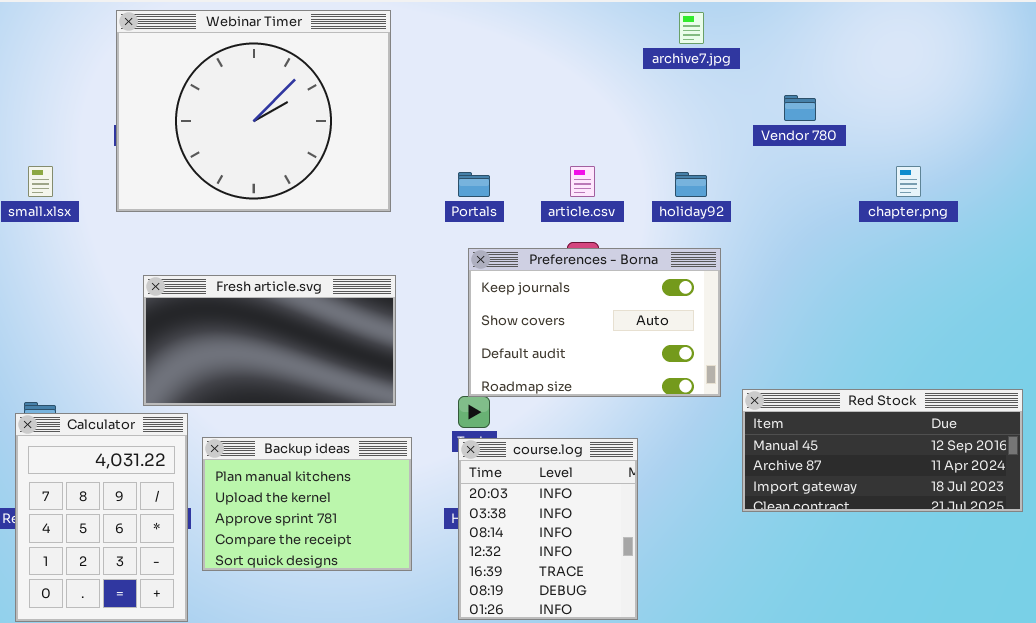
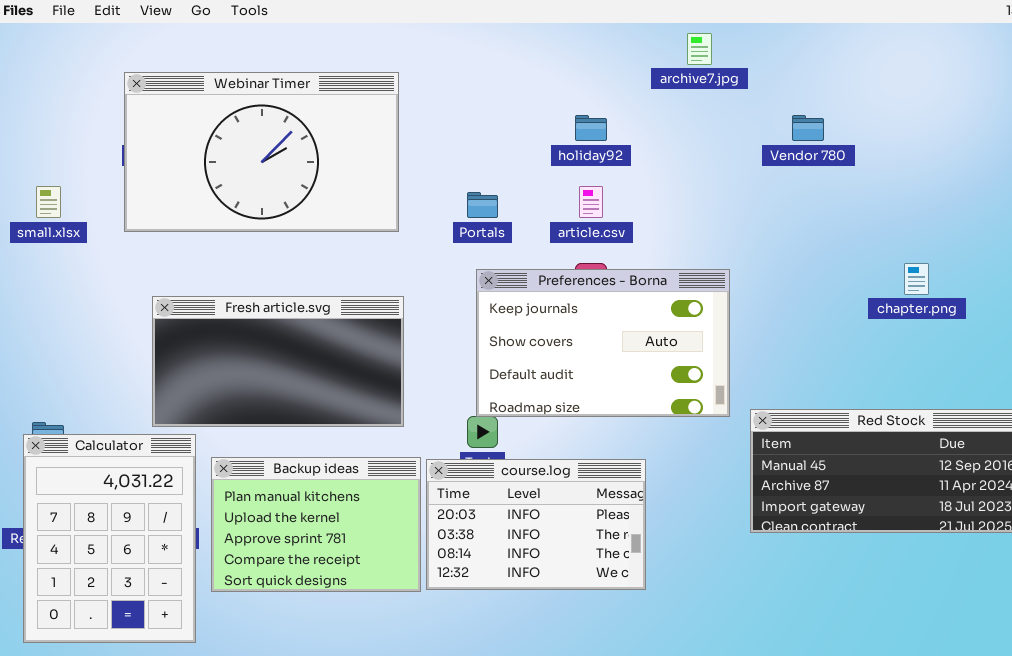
Webinar Timer: [116,10,391,212] -> [124,72,399,232], resized
chapter.png: [896,166,921,197] -> [904,263,929,295], moved
holiday92: [675,172,707,197] -> [575,115,607,141], moved
course.log: [458,438,638,620] -> [426,459,646,590], resized

